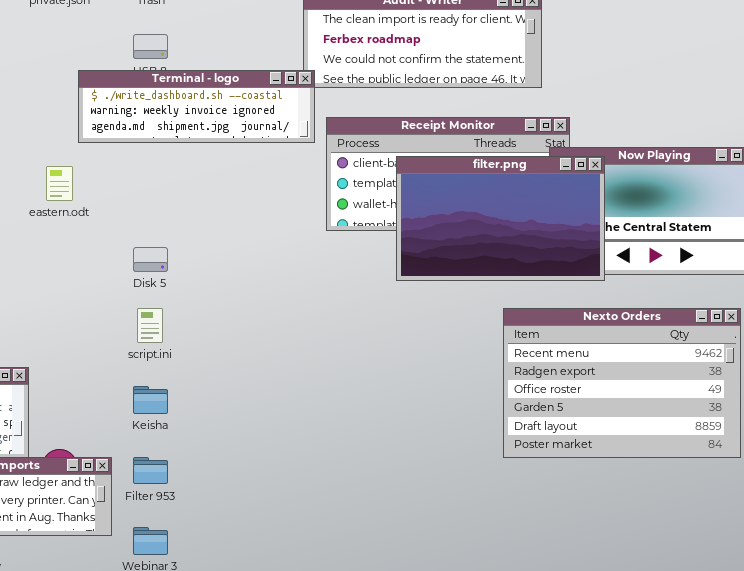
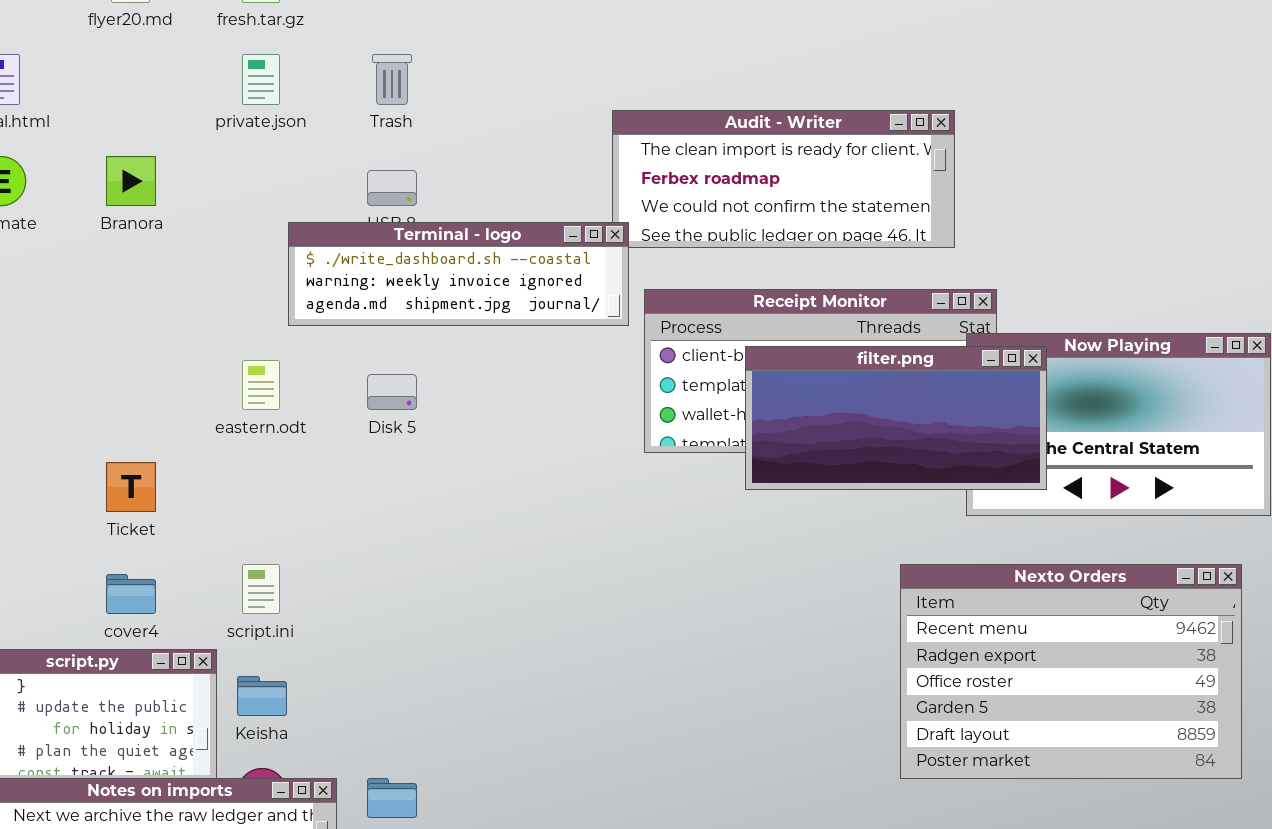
filter.png: [396,156,605,281] -> [745,346,1047,490], resized
Disk 5: [133,247,168,272] -> [367,374,417,410], moved
script.ini: [137,308,163,343] -> [242,564,280,614], moved
Keisha: [133,386,168,414] -> [237,676,287,716], moved

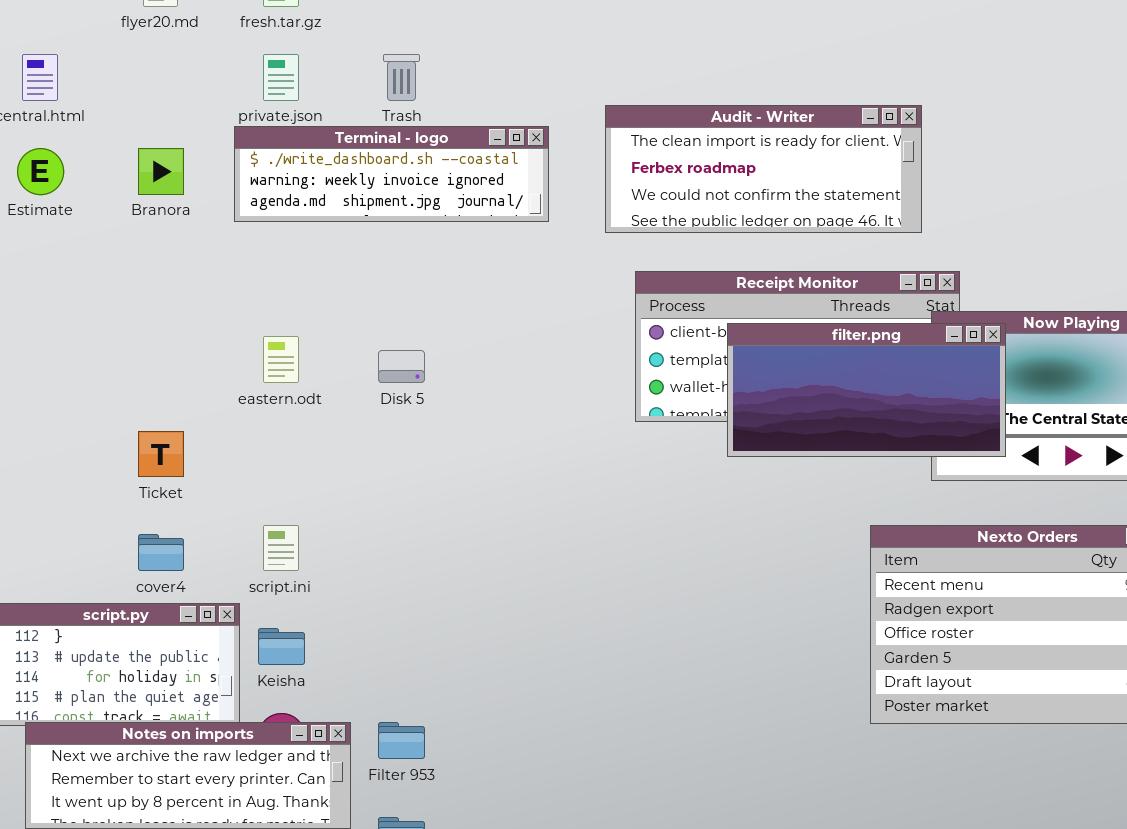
Terminal - logo: [288,222,629,326] -> [234,126,549,222], moved

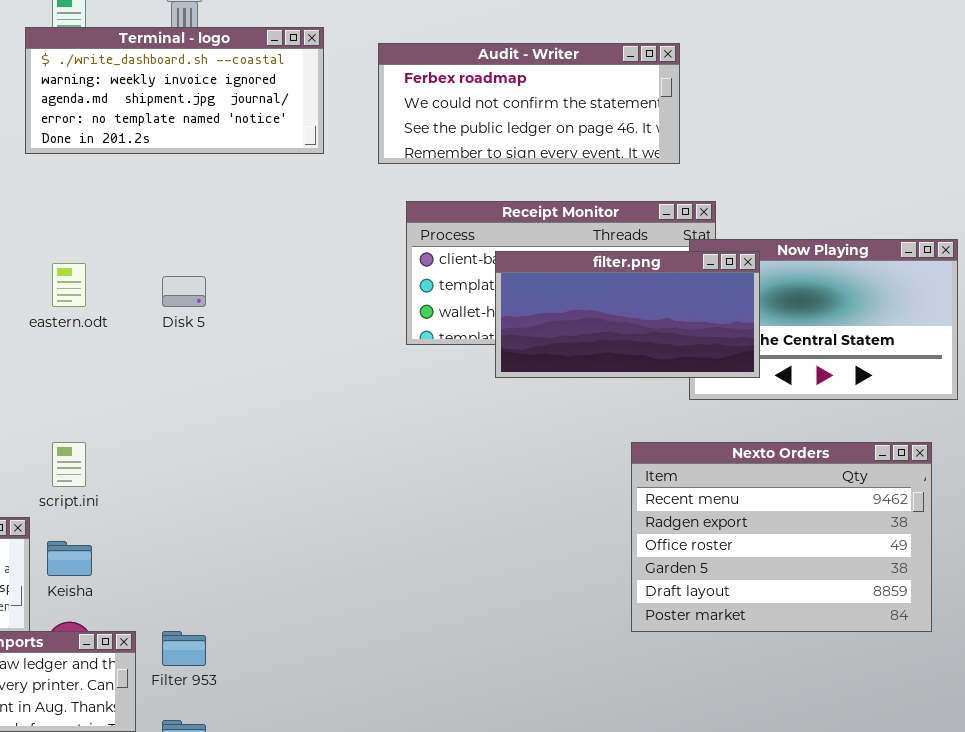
Audit - Writer: [605,105,922,233] -> [378,43,680,164], scrolled down 1 row
Terminal - logo: [234,126,549,222] -> [25,27,324,154], resized

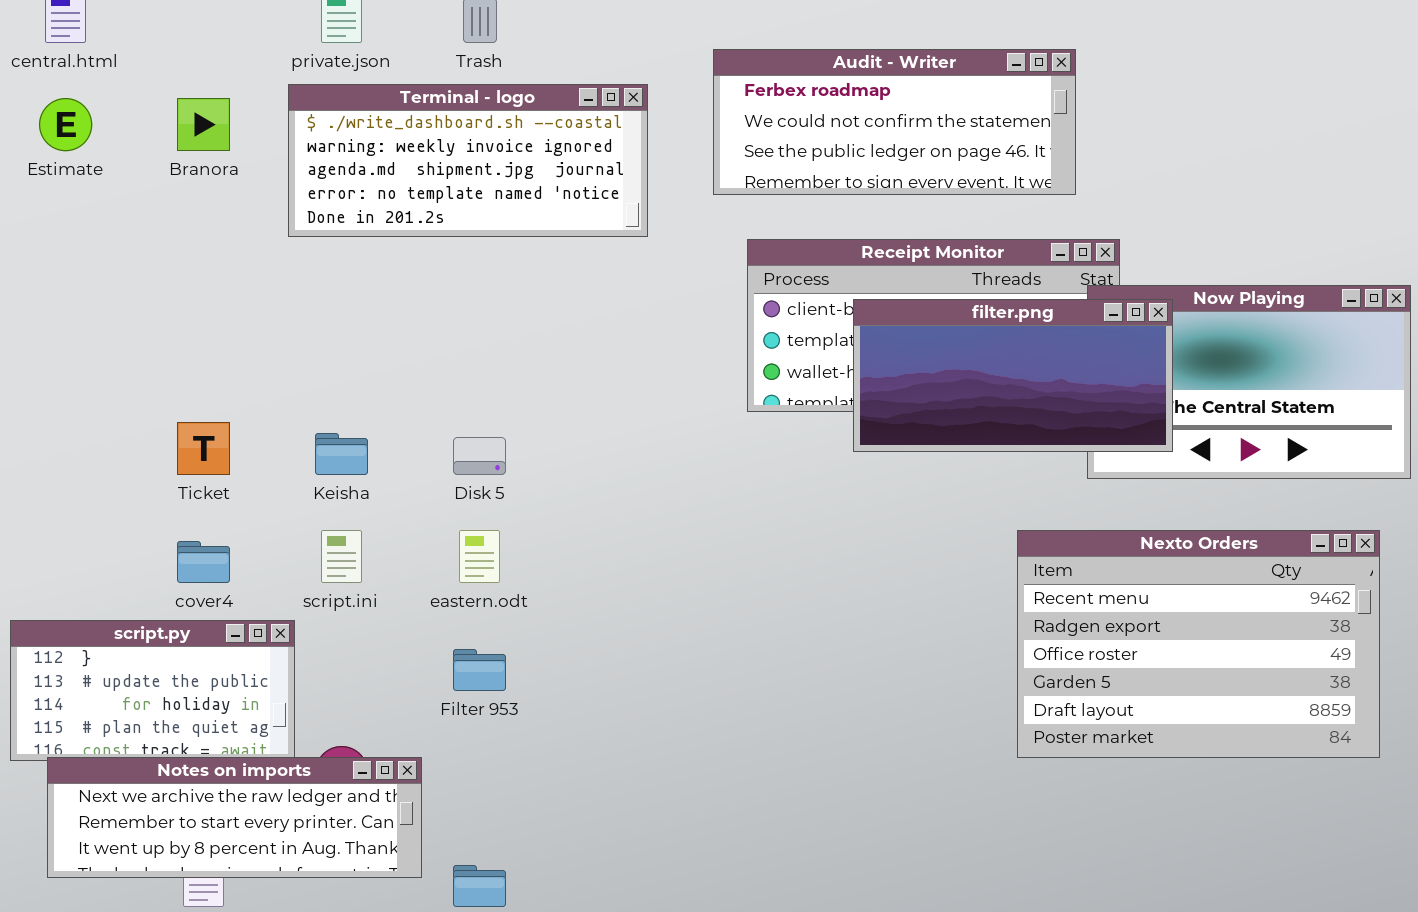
Terminal - logo: [25,27,324,154] -> [288,84,648,237], moved
eastern.odt: [52,263,86,307] -> [459,530,500,583], moved
Disk 5: [162,276,206,307] -> [453,437,506,475], moved
Keisha: [47,541,92,576] -> [315,433,368,475], moved
Filter 953: [162,631,206,666] -> [453,649,506,691], moved

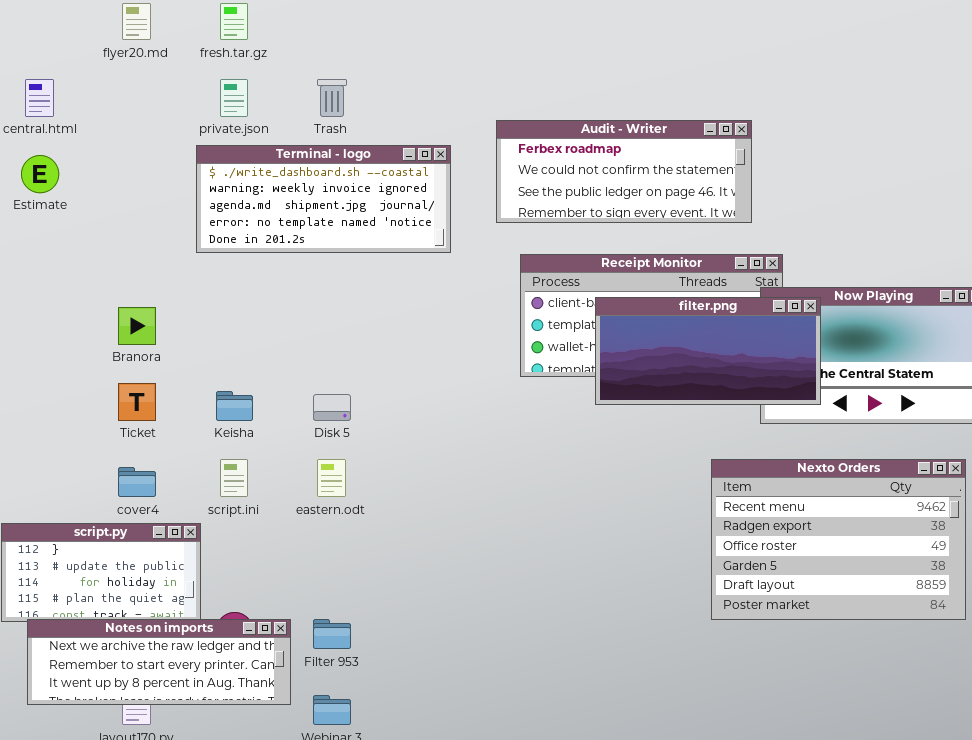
Branora: [177,98,230,151] -> [118,307,156,345], moved
Filter 953: [453,649,506,691] -> [313,619,351,649], moved

